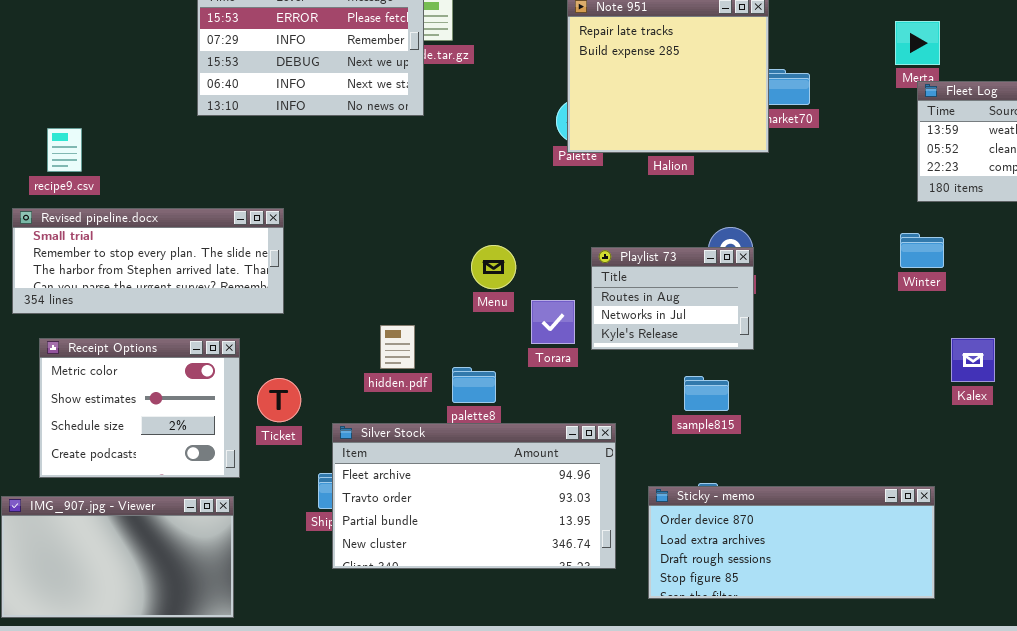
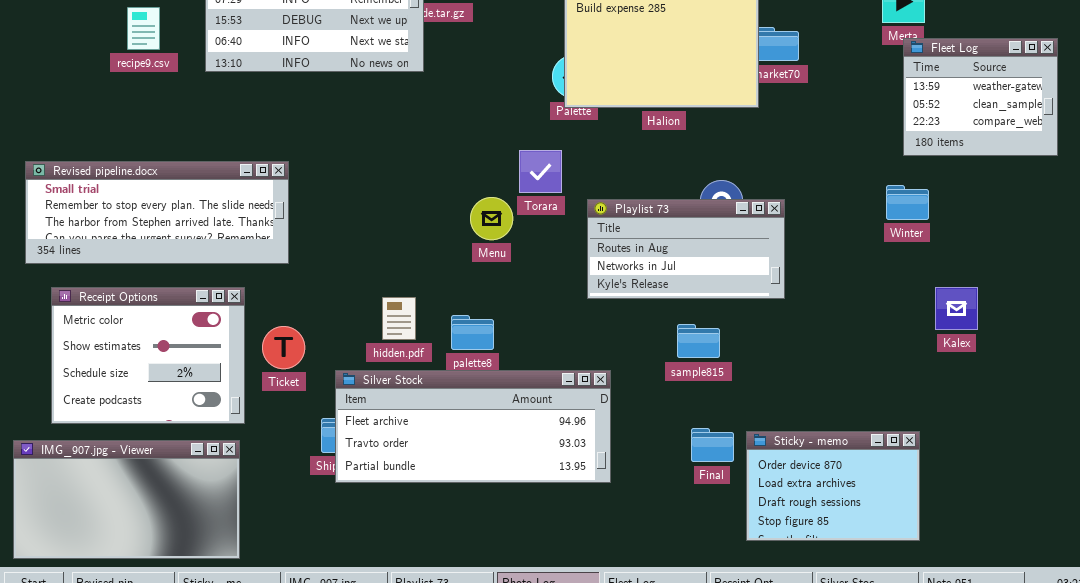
recipe9.csv: [47,128,82,172] -> [127,7,160,50], moved
Playlist 73: [591,247,754,350] -> [587,199,785,299], resized
Torara: [531,300,575,344] -> [519,150,562,193], moved
hidden.pdf: [380,325,415,369] -> [382,297,416,340], moved
Silver Stock: [332,423,616,569] -> [335,370,611,483], resized
Sticky - memo: [648,486,935,599] -> [746,431,920,541], resized

